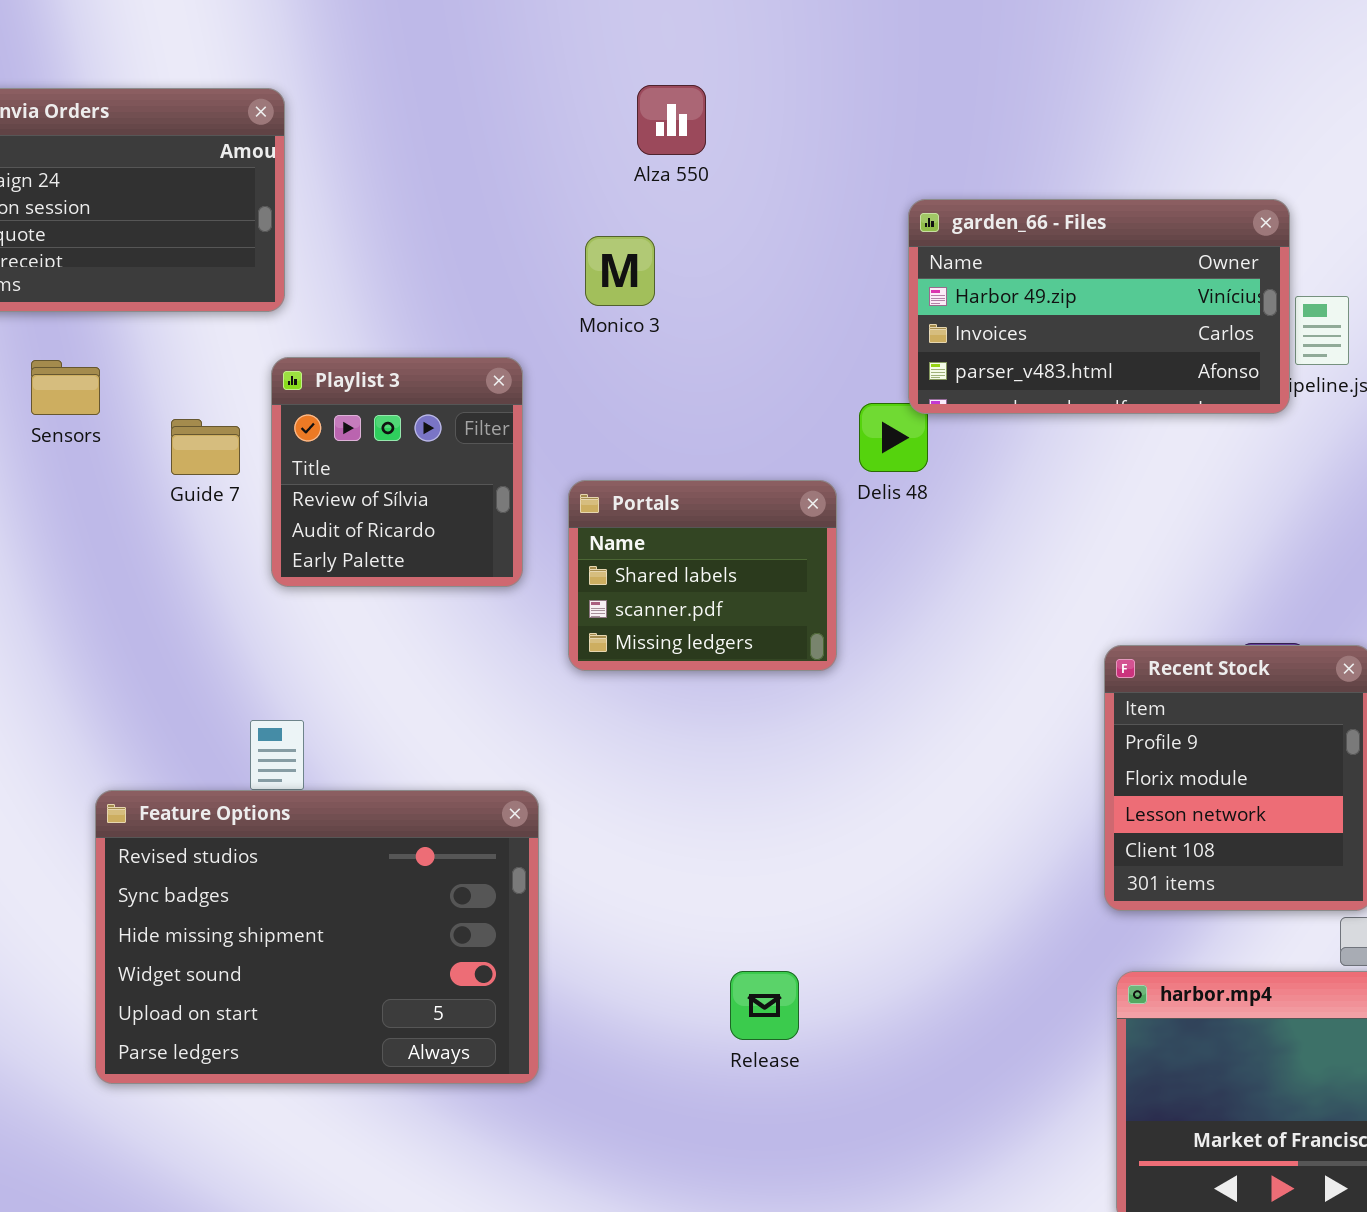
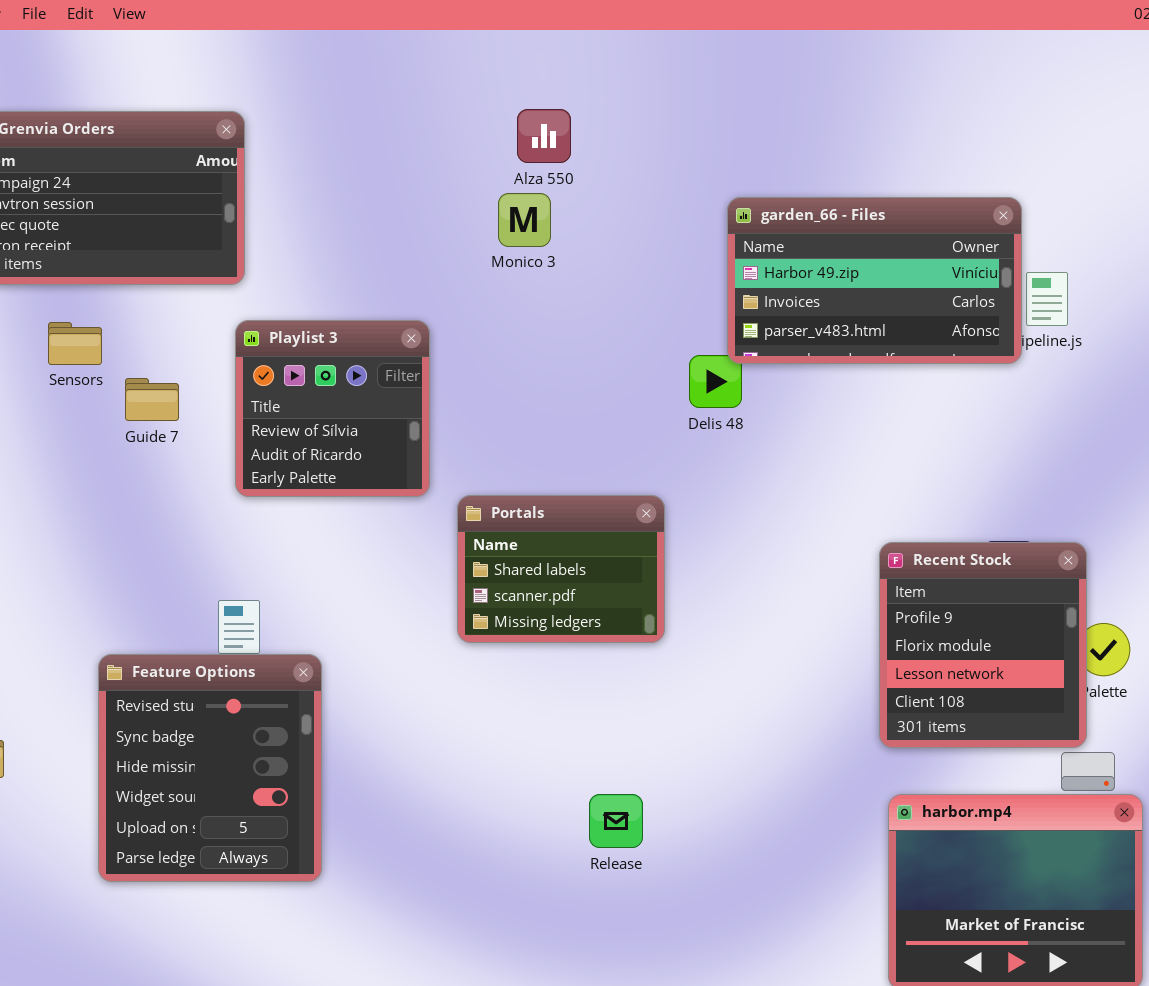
Monico 3: [585,236,655,306] -> [498,193,551,247], moved
Guide 7: [171,419,240,475] -> [125,378,179,421], moved
Portals: [568,480,837,671] -> [457,495,665,643], moved
Feature Options: [95,790,539,1084] -> [98,654,322,882], resized

